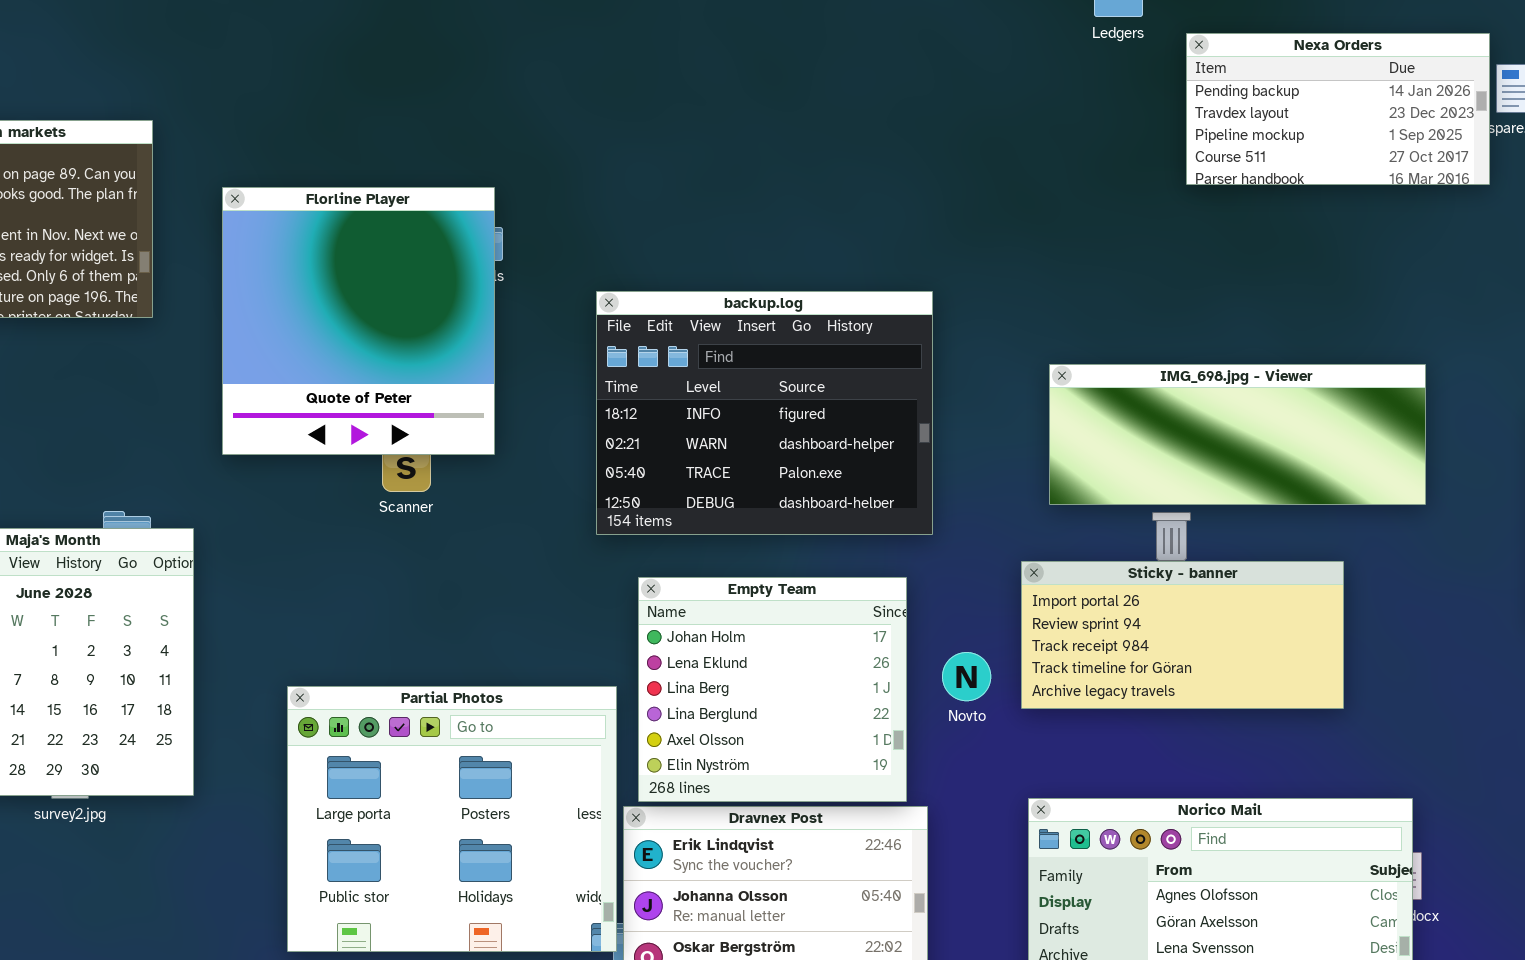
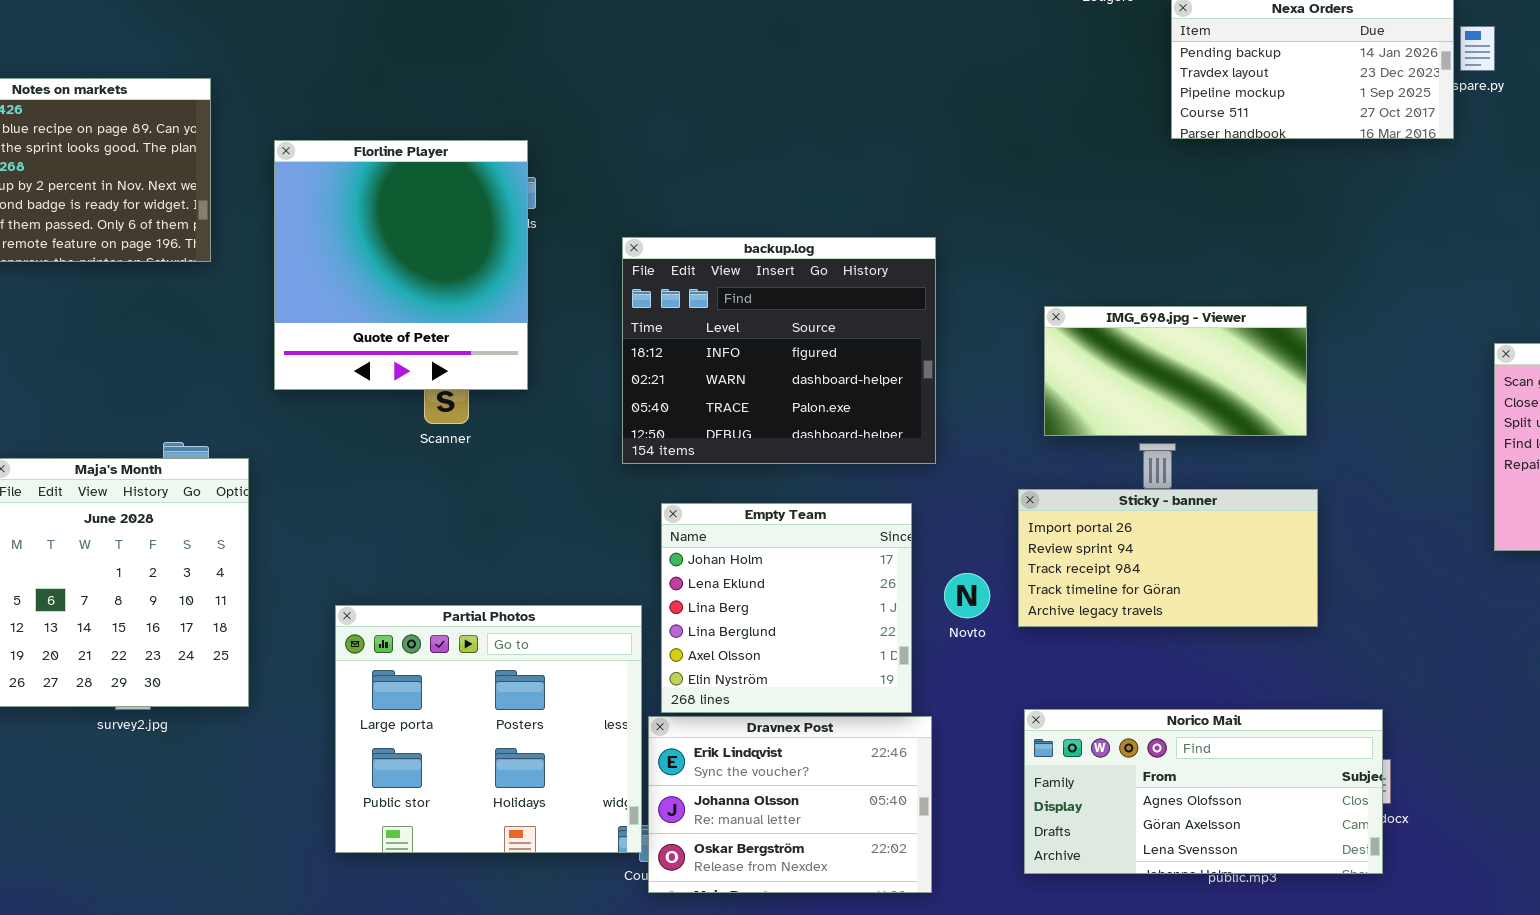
IMG_698.jpg - Viewer: [1049,364,1426,505] -> [1044,306,1307,436], resized

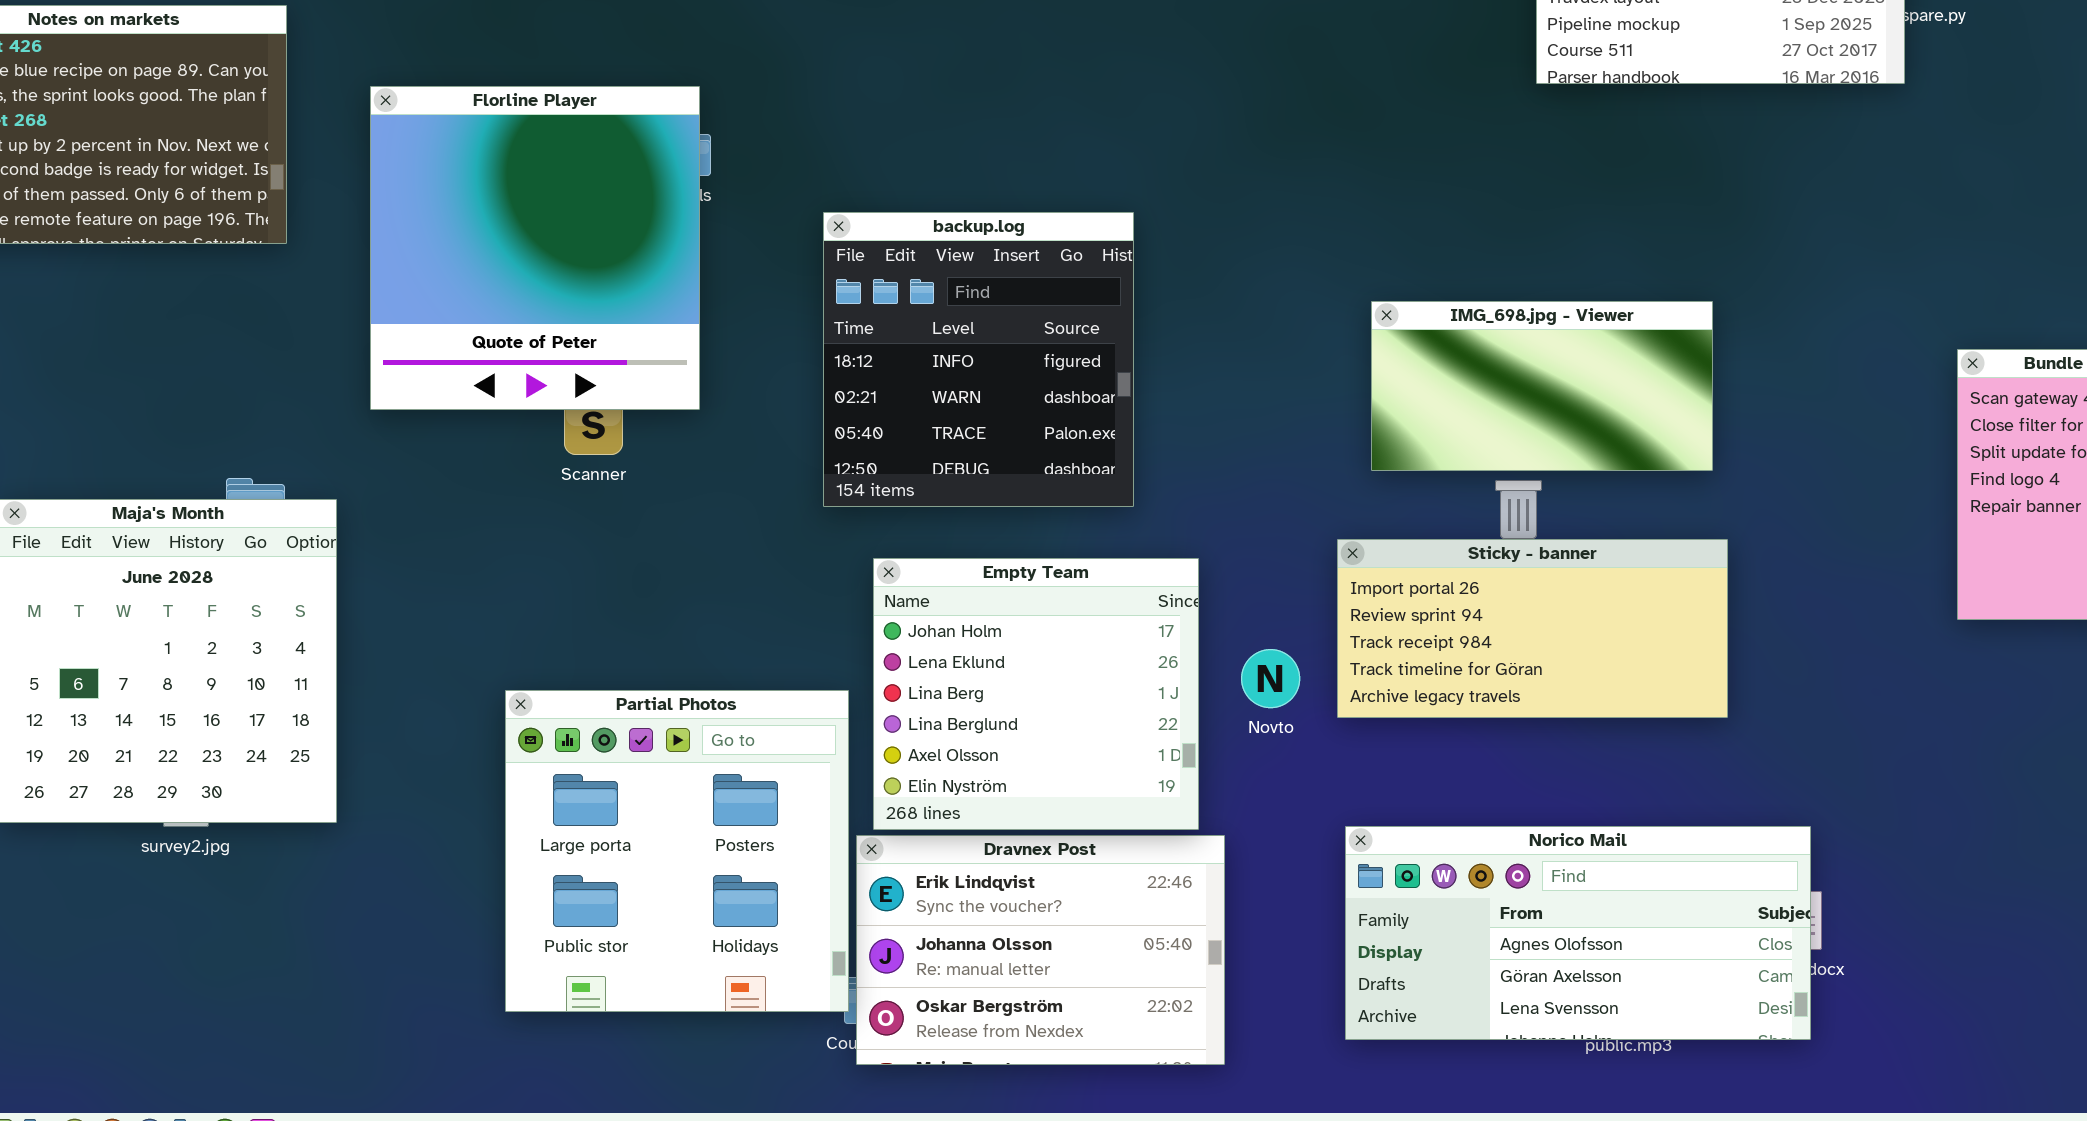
backup.log: [622,237,936,464] -> [823,212,1134,507], resized
Partial Photos: [335,605,642,853] -> [505,690,849,1012], resized

